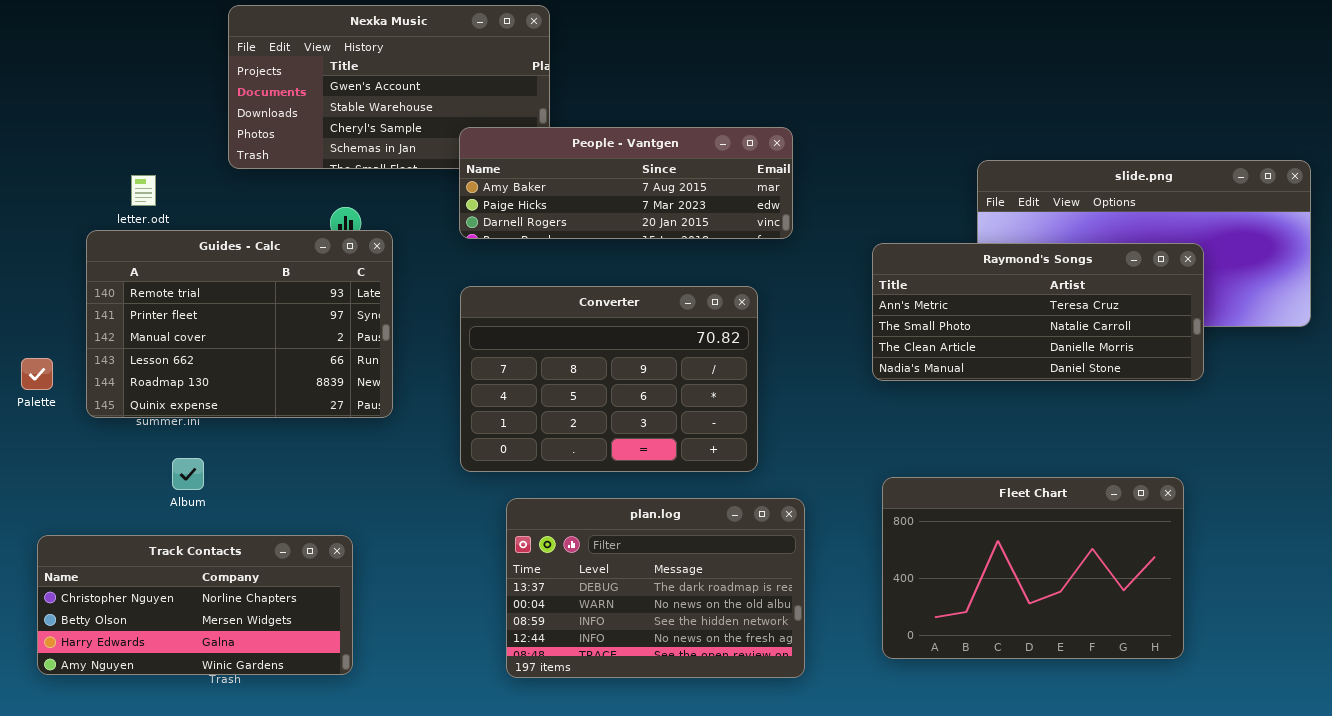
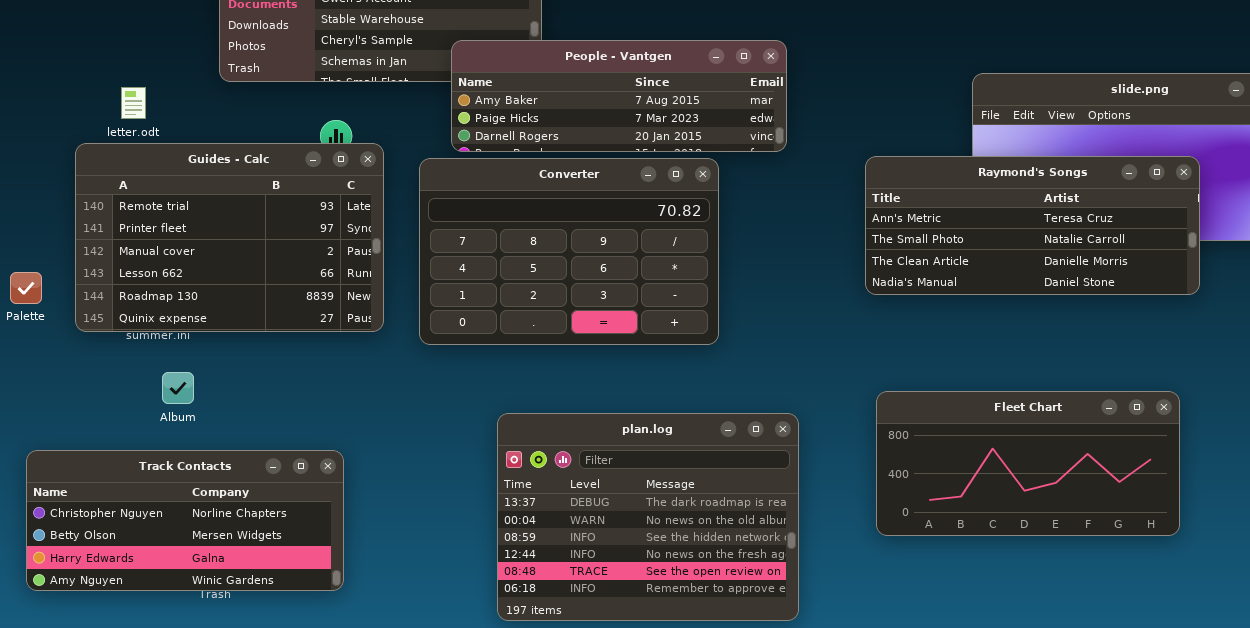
Converter: [460,286,758,472] -> [419,158,719,345], moved
Fleet Chart: [882,477,1184,659] -> [876,391,1180,536], resized
plan.log: [506,498,805,678] -> [497,413,799,621], resized

